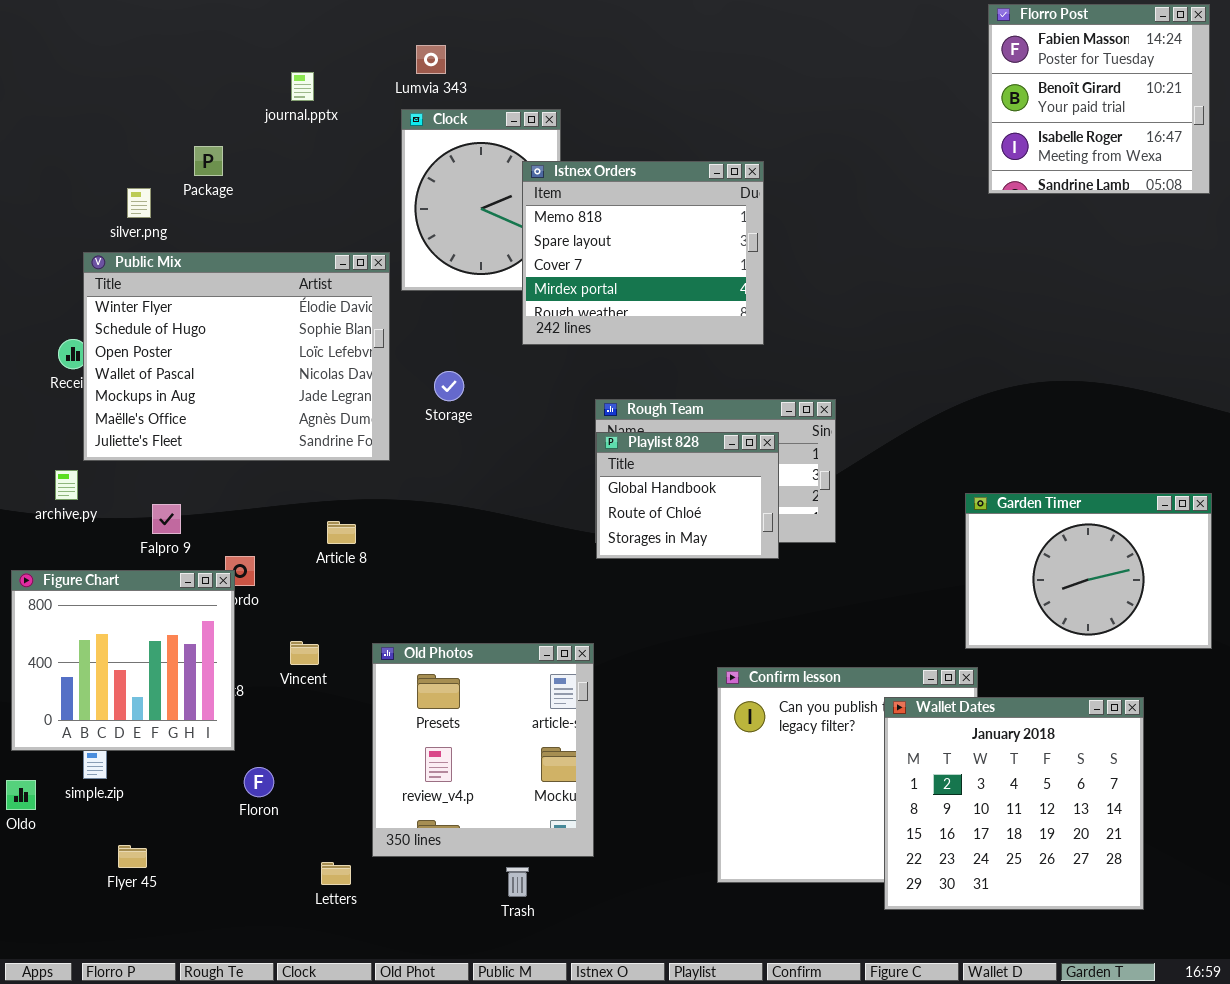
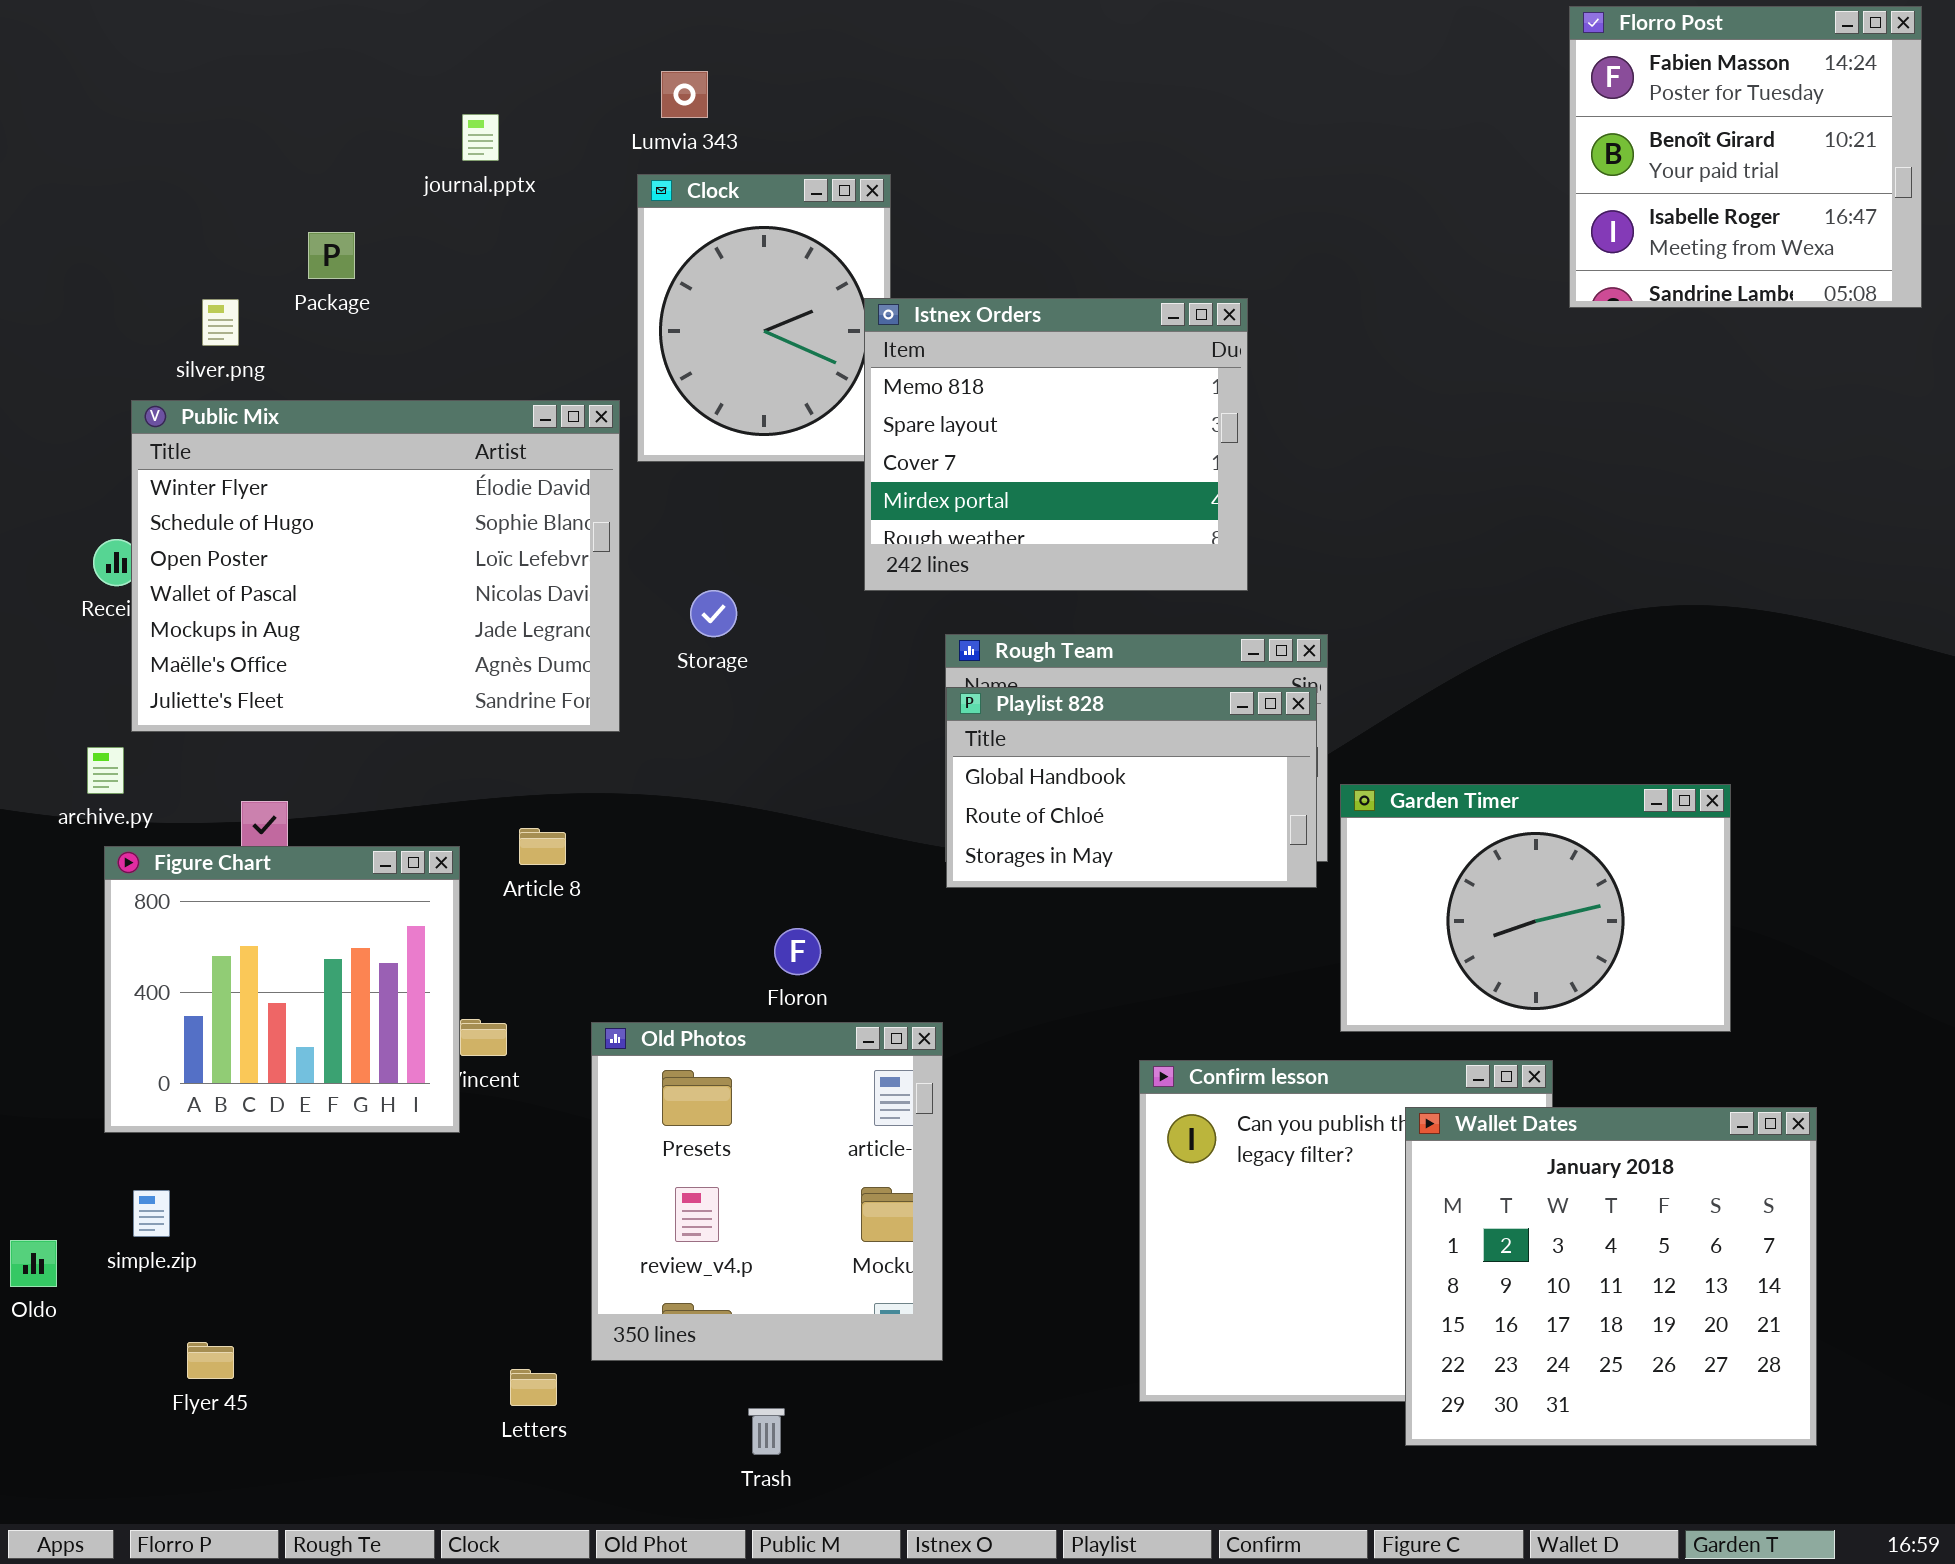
Istnex Orders: [522,161,764,345] -> [864,298,1248,591], moved
Playlist 828: [596,432,779,559] -> [946,687,1317,888], resized
Garden Timer: [965,493,1212,649] -> [1340,784,1731,1032], moved
Figure Chart: [11,570,235,751] -> [104,846,460,1133], moved
Floron: [244,767,274,797] -> [774,928,821,975], moved
Trash: [506,867,529,897] -> [748,1408,785,1455], moved

